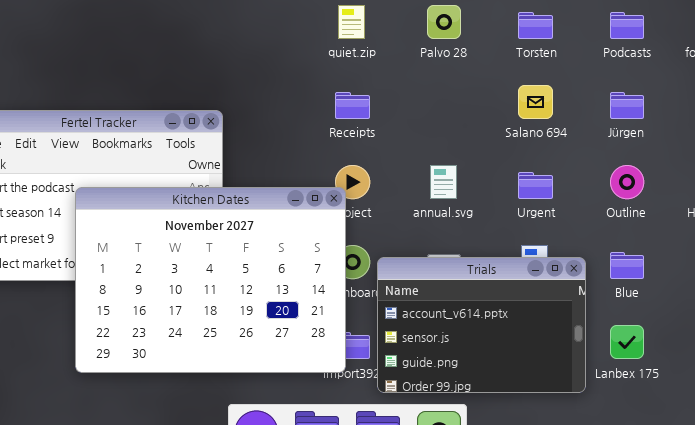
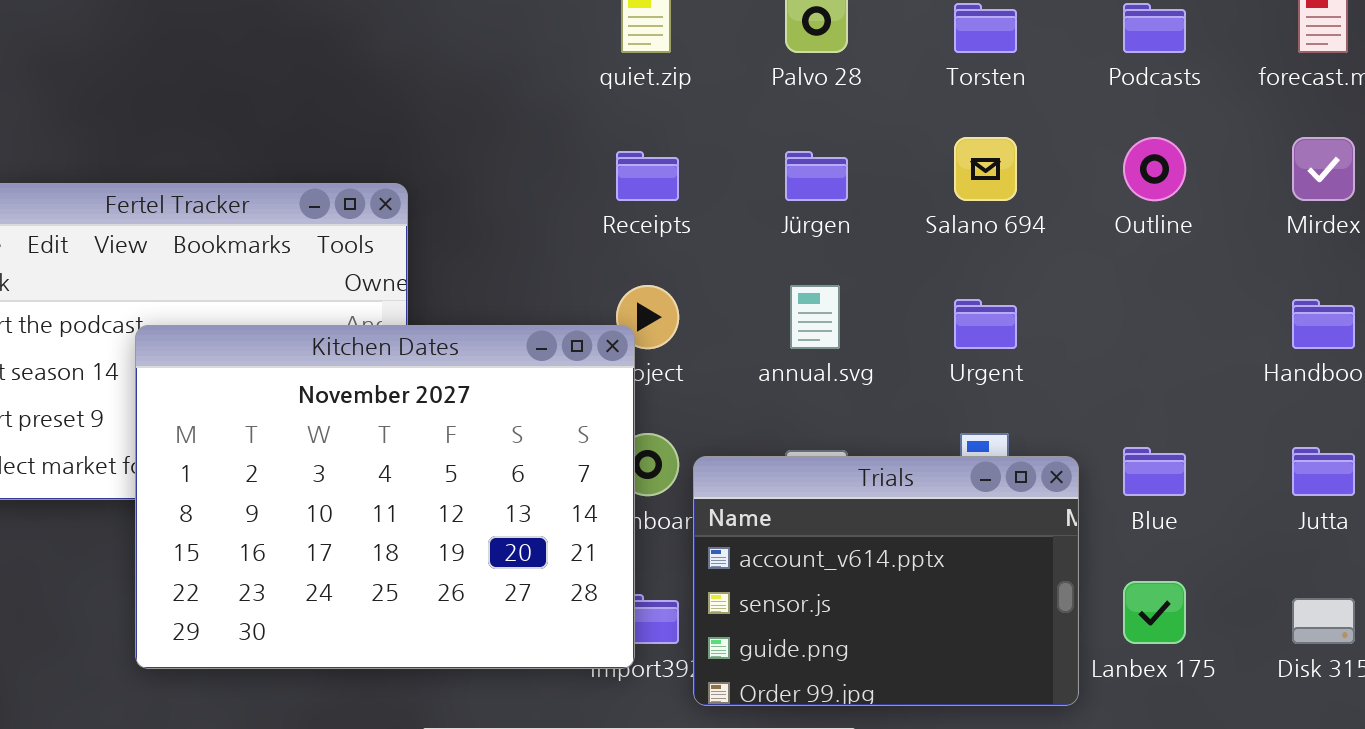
Jürgen: [610,92,644,119] -> [785,151,848,201], moved
Outline: [610,165,644,199] -> [1123,137,1186,201], moved

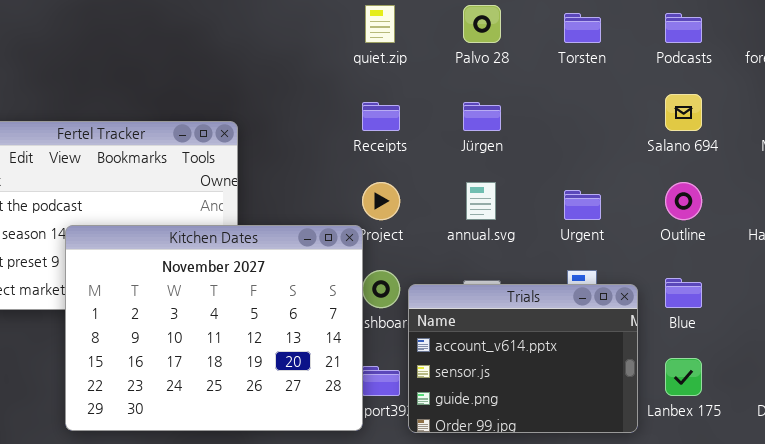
Salano 694: [954,137,1017,201] -> [665,94,702,131], moved
Outline: [1123,137,1186,201] -> [665,182,702,220], moved
Kitchen Dates: [135,325,635,669] -> [65,225,363,431], moved

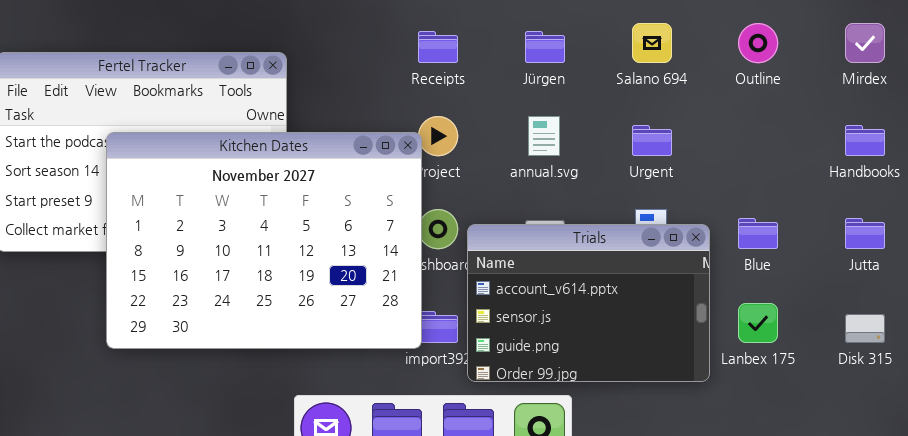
Salano 694: [665,94,702,131] -> [632,23,672,63], moved
Outline: [665,182,702,220] -> [738,23,778,63], moved
Kitchen Dates: [65,225,363,431] -> [106,132,422,349], moved

